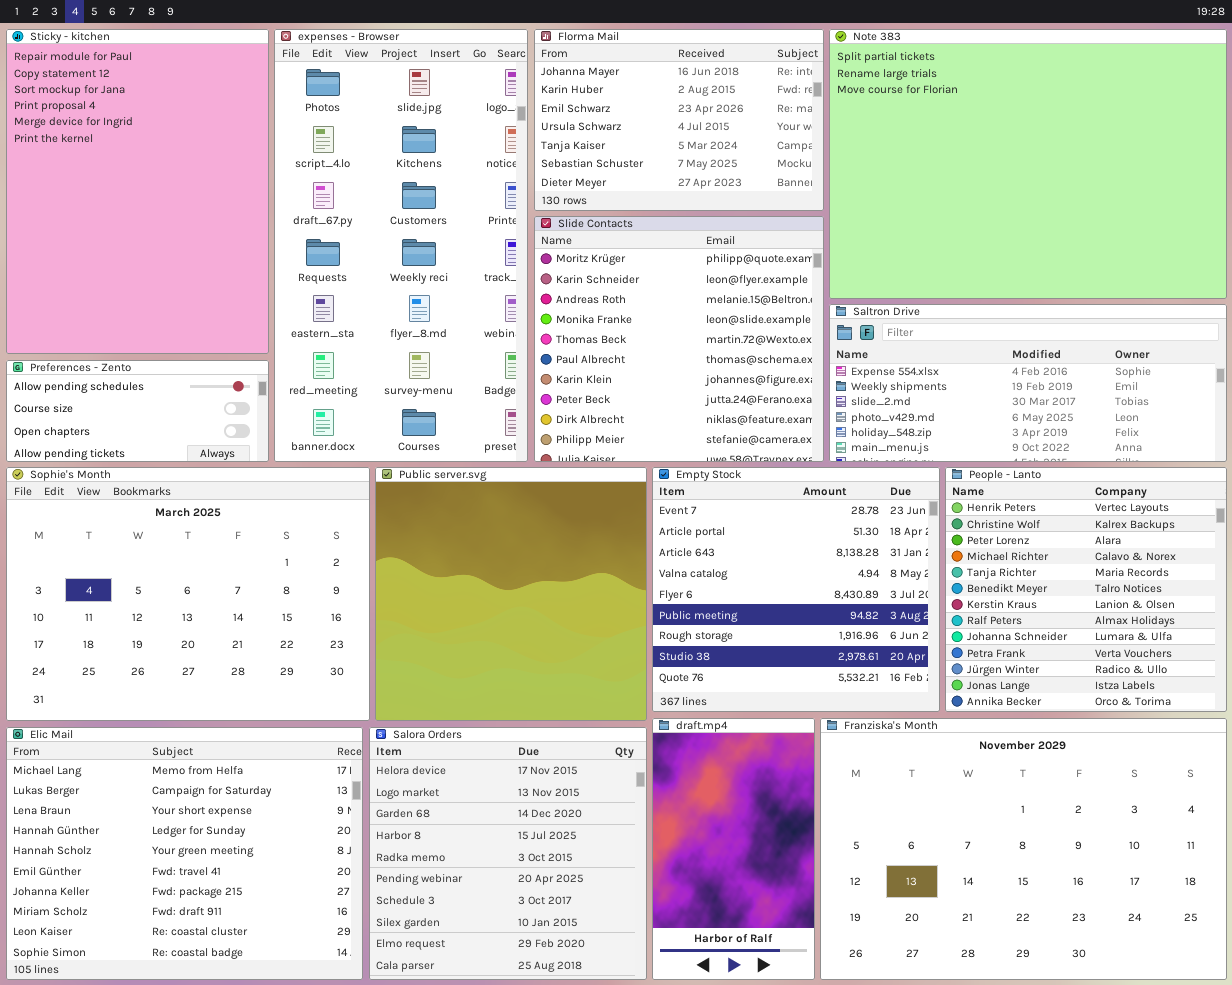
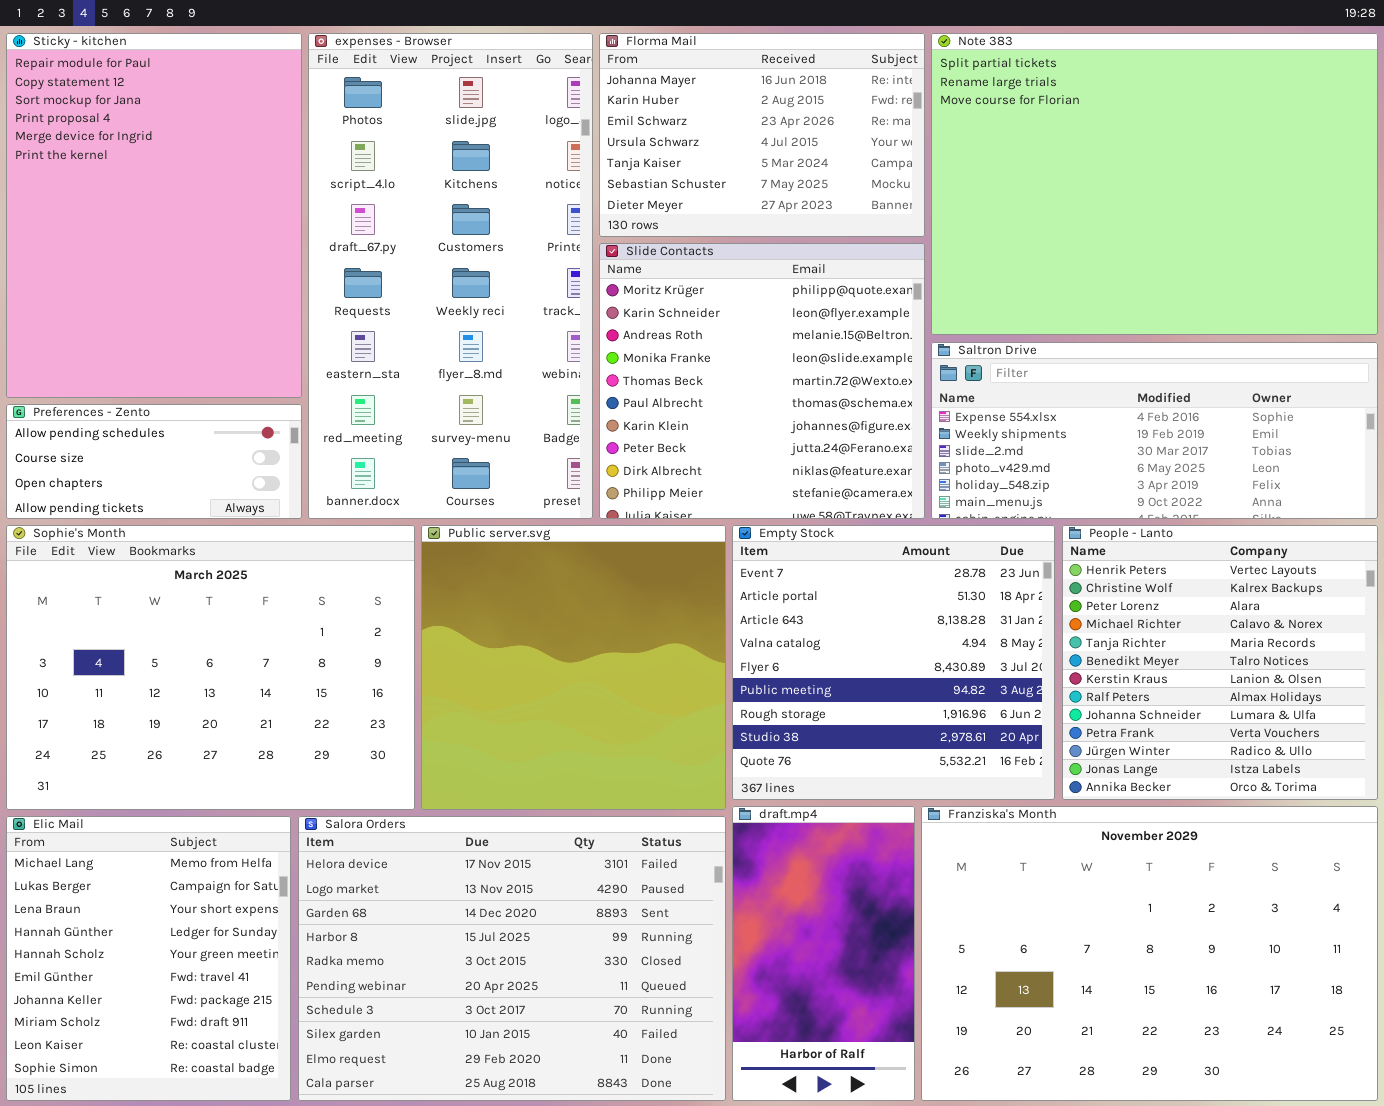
Elic Mail: [6,727,363,980] -> [6,816,291,1101], resized
Salora Orders: [369,727,647,980] -> [298,816,726,1101], resized

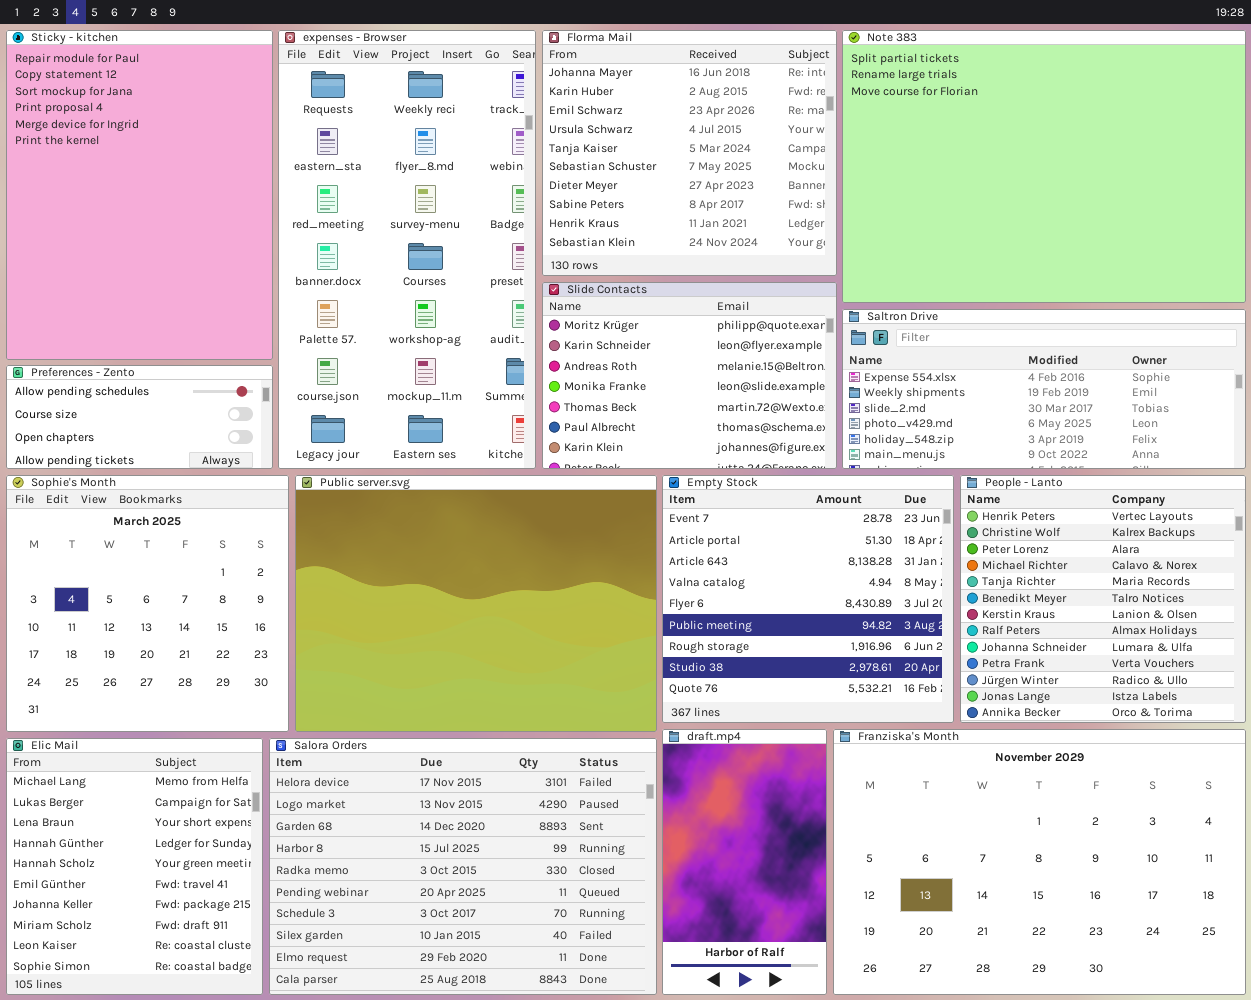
expenses - Browser: [308,33,593,519] -> [278,30,536,469], scrolled down 3 rows
Florma Mail: [599,33,925,237] -> [542,30,837,276], resized
Slide Contacts: [599,243,925,519] -> [542,282,837,469], resized
Sophie's Month: [6,525,415,810] -> [6,475,289,732], resized
Public server.svg: [421,525,726,810] -> [295,475,657,732], resized

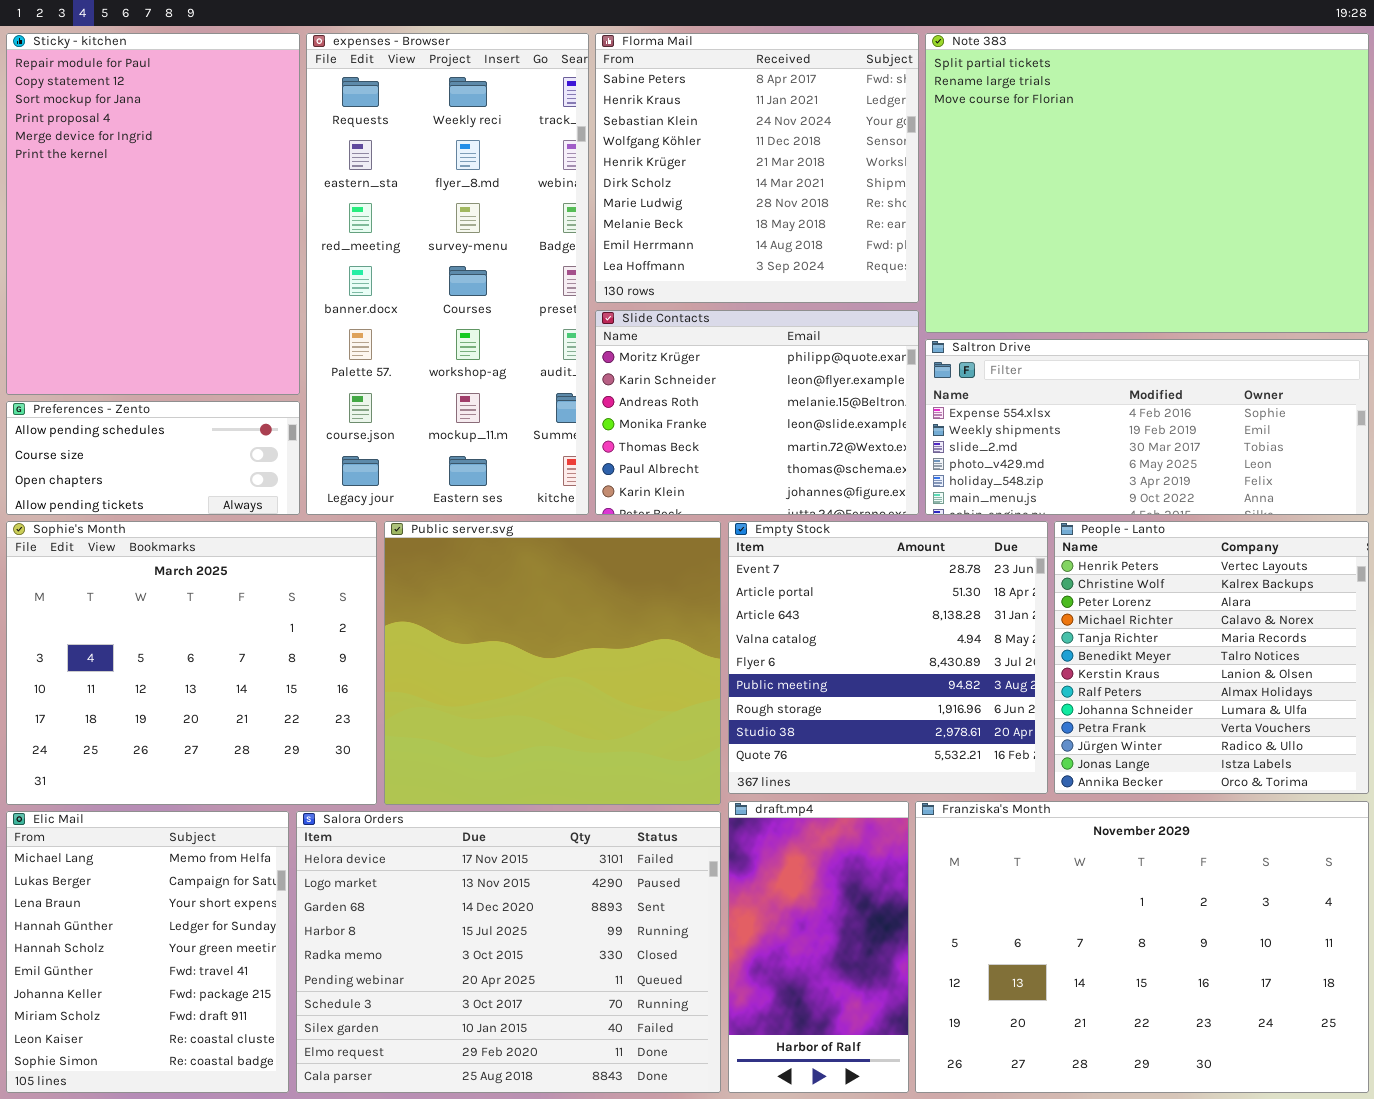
Florma Mail: [542,30,837,276] -> [595,33,919,303], scrolled down 7 rows
Sophie's Month: [6,475,289,732] -> [6,521,377,805], resized
Public server.svg: [295,475,657,732] -> [384,521,721,805], resized

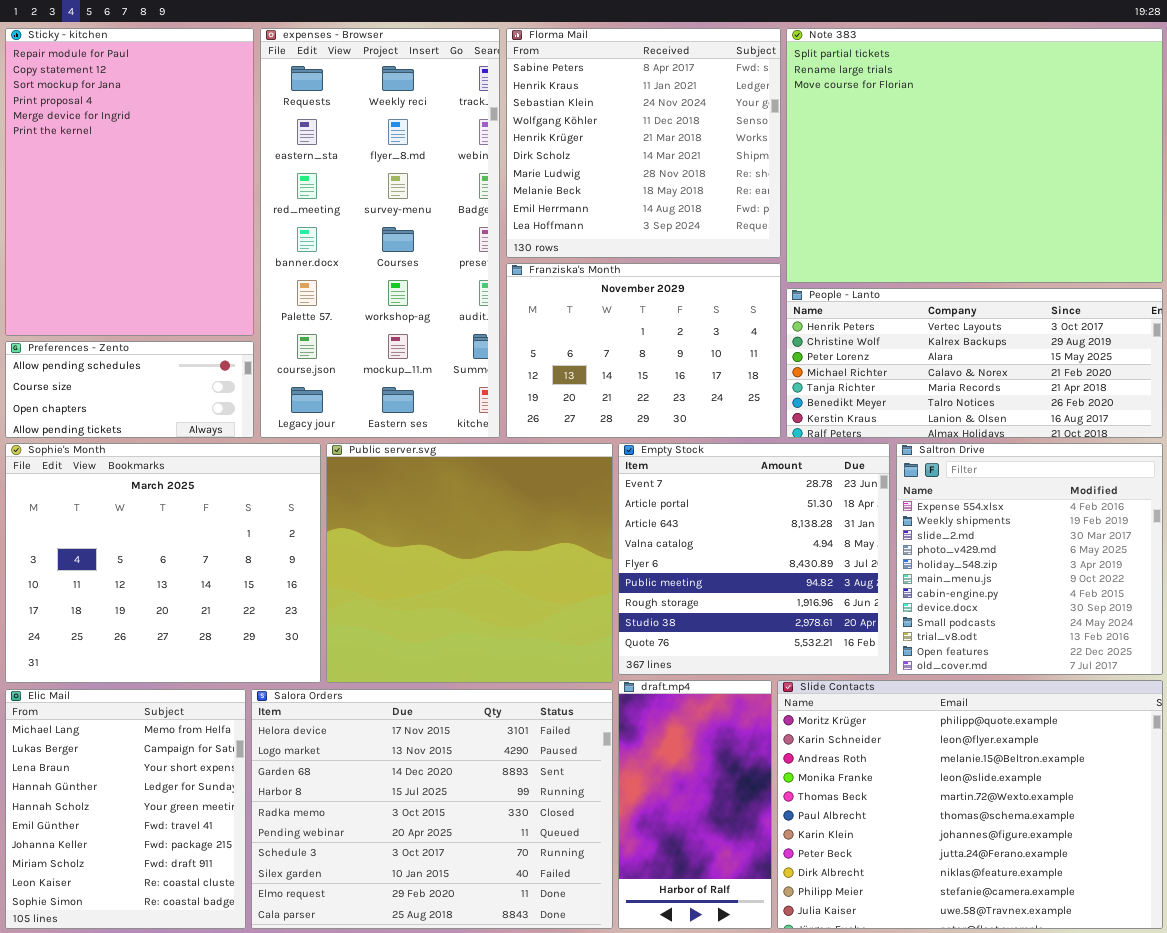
Slide Contacts: [595,310,919,515] -> [777,680,1163,929], moved, resized
Saltron Drive: [925,339,1369,515] -> [896,443,1163,675], moved, resized
People - Lanto: [1054,521,1369,794] -> [786,288,1163,438], moved, resized
Franziska's Month: [915,801,1369,1093] -> [506,263,781,438], moved, resized

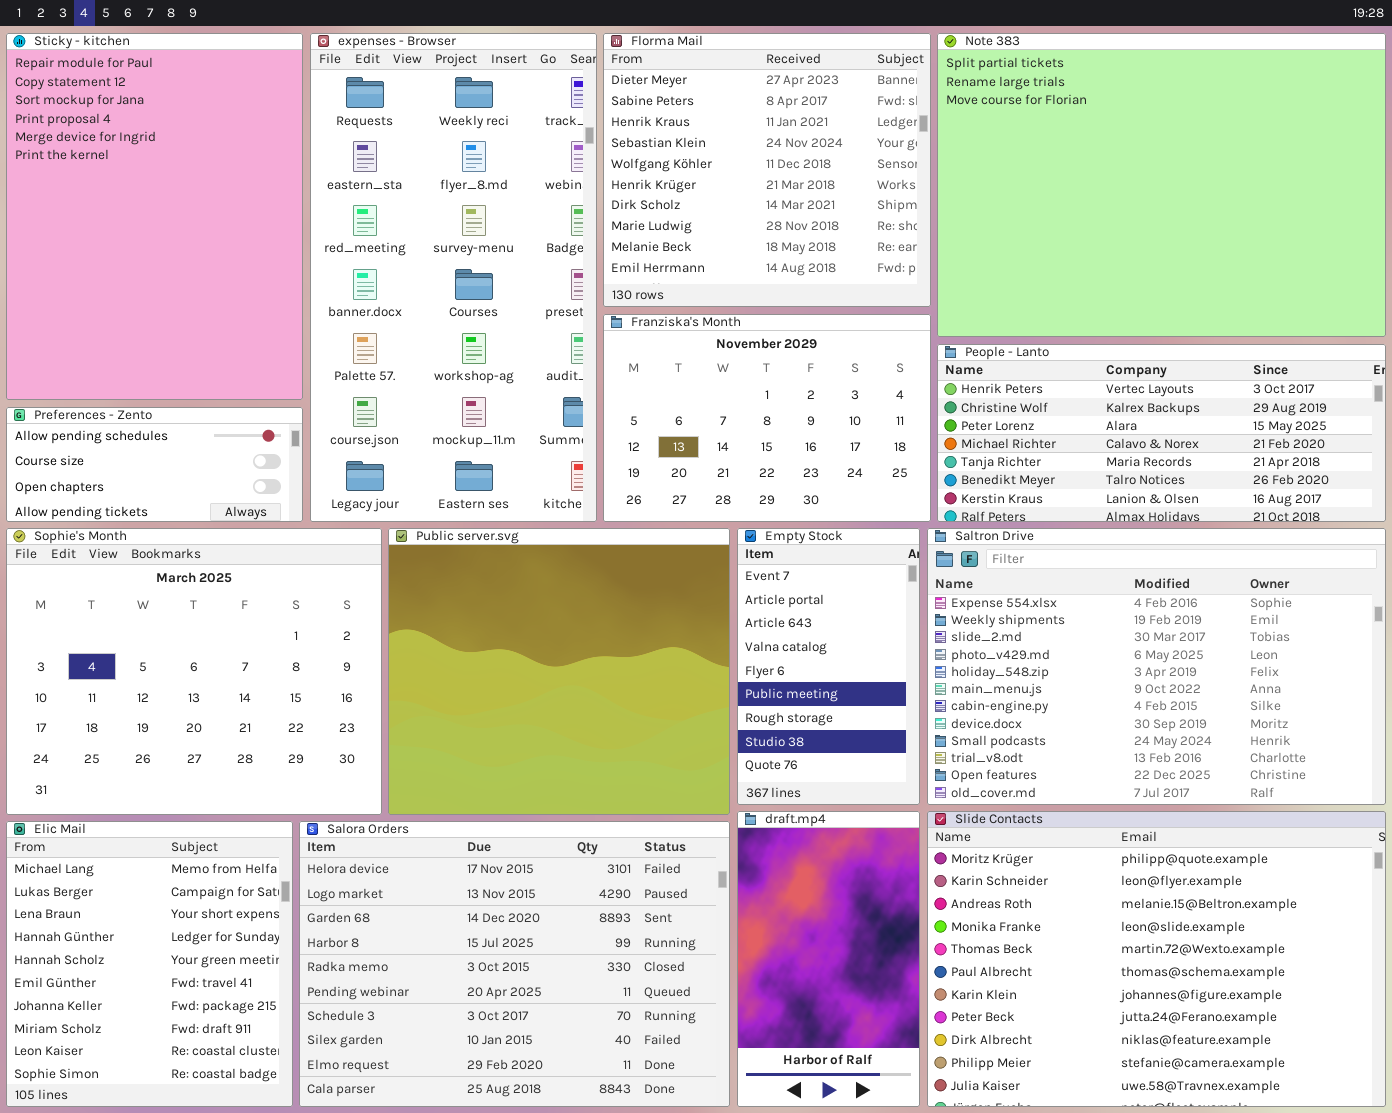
Florma Mail: [506,28,781,258] -> [603,33,931,307], scrolled up 1 row
Empty Stock: [618,443,890,675] -> [737,528,920,805], resized
Saltron Drive: [896,443,1163,675] -> [927,528,1386,805], resized

